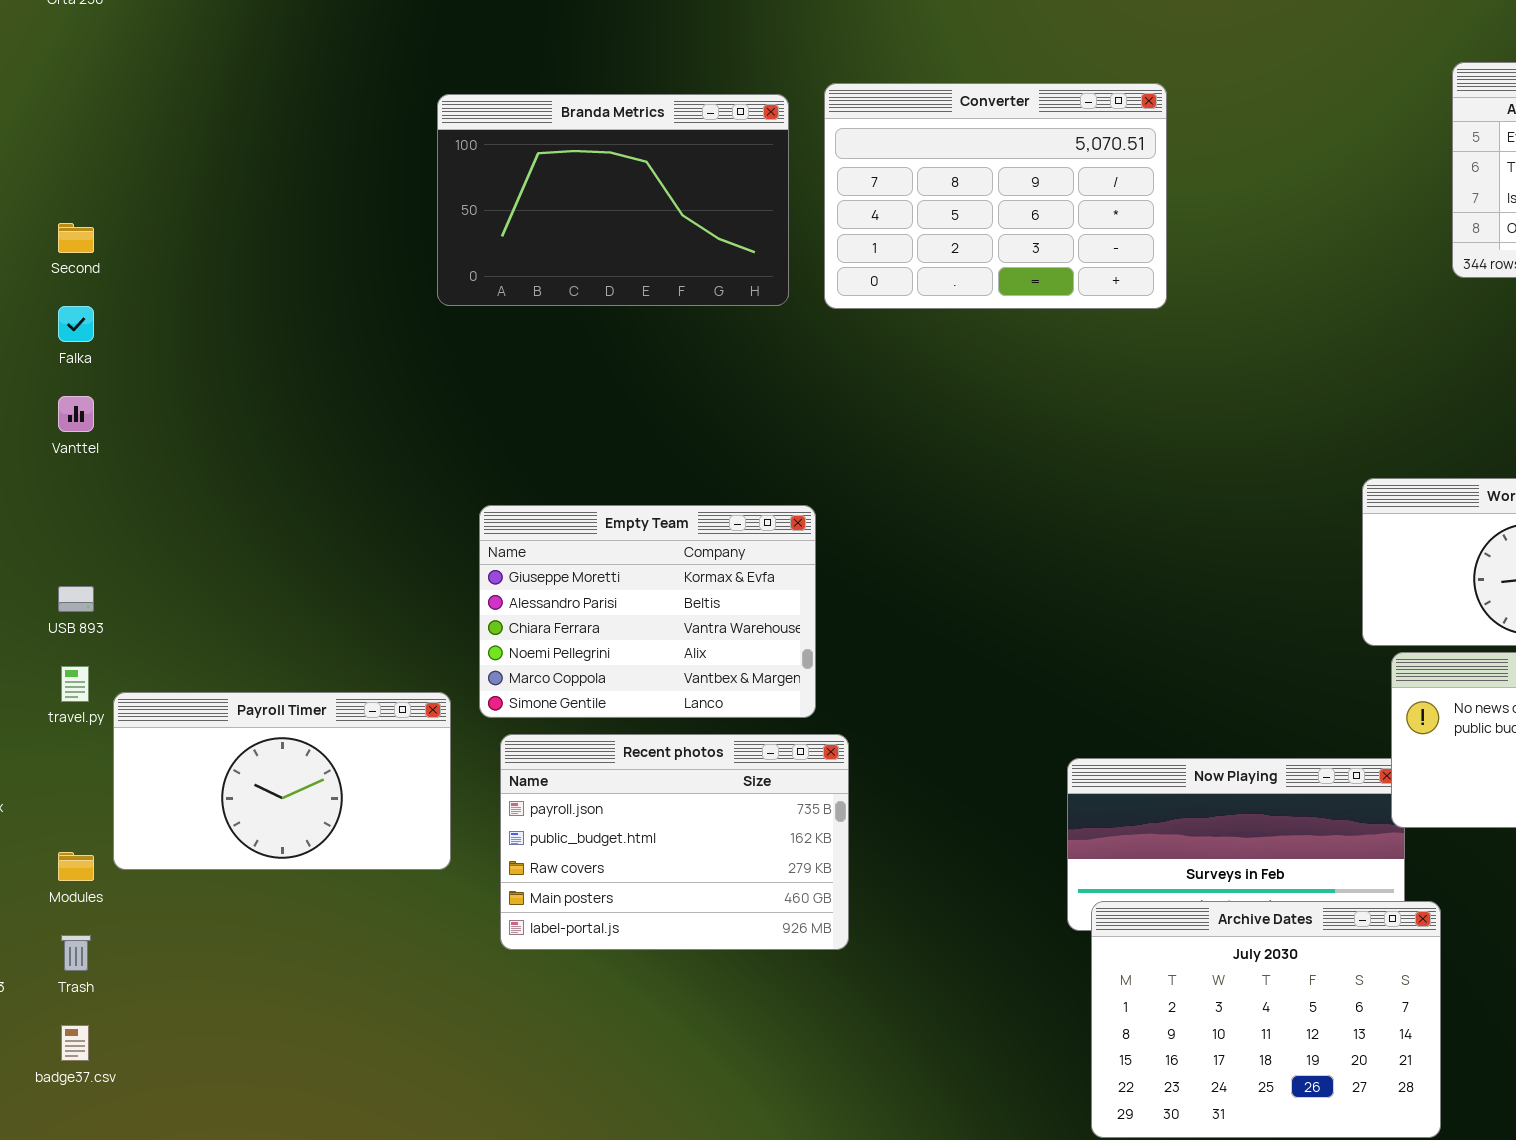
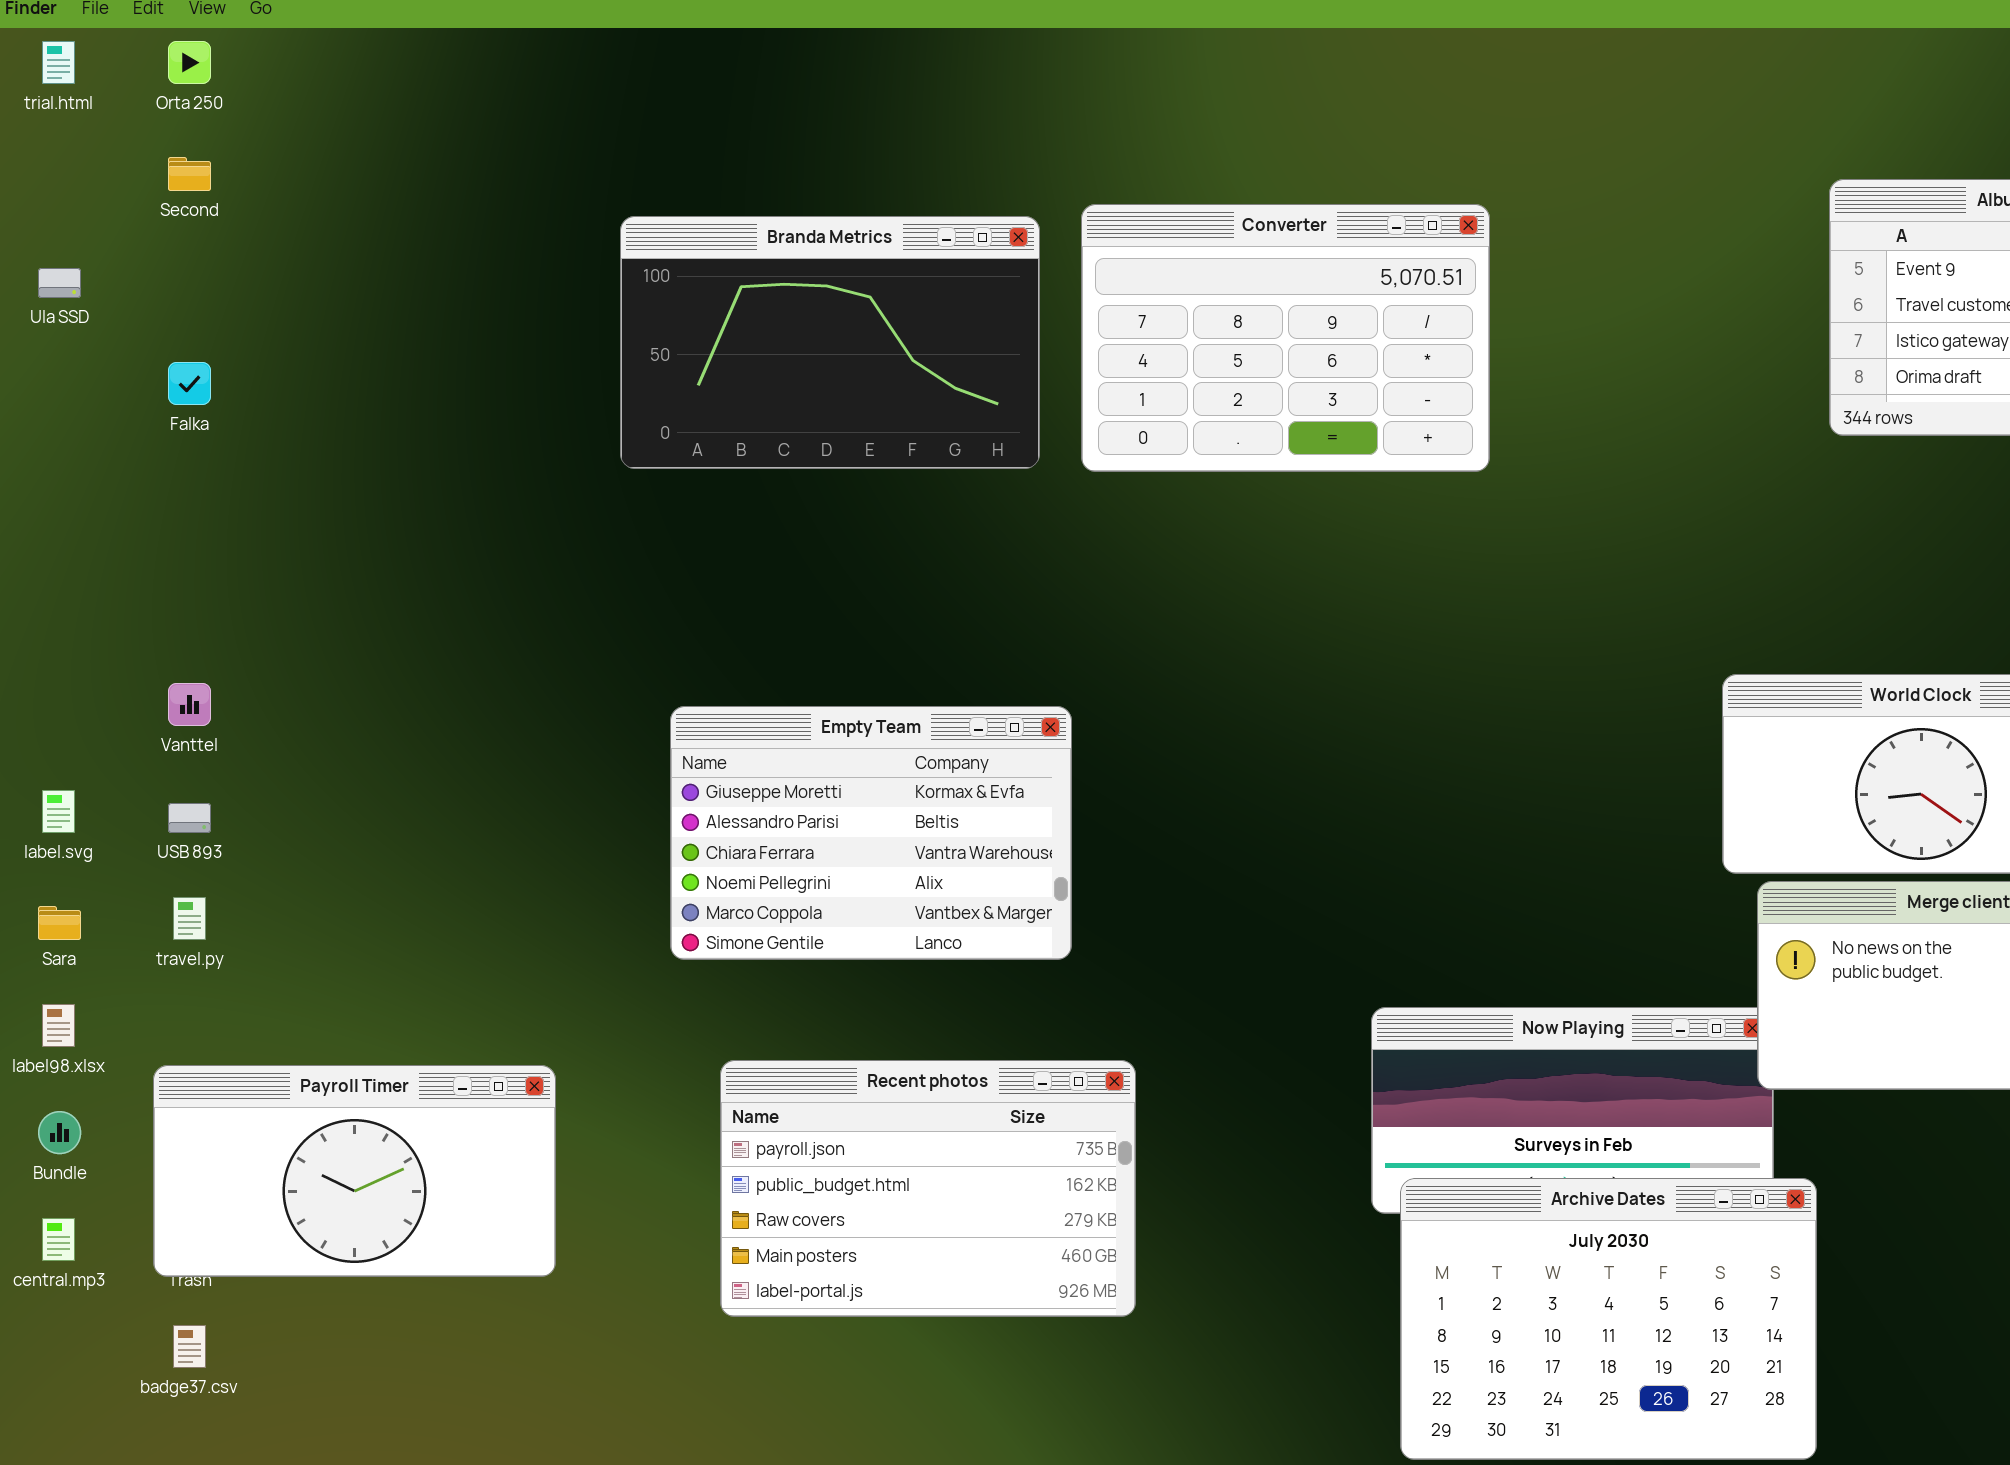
Second: [58,223,94,253] -> [168,157,211,191], moved
Falka: [58,306,94,342] -> [168,362,211,405], moved
Vanttel: [58,396,94,432] -> [168,683,211,726], moved
Payroll Timer: [113,692,451,870] -> [153,1065,556,1277], moved
Recent photos: [500,734,849,950] -> [720,1060,1136,1317], moved

